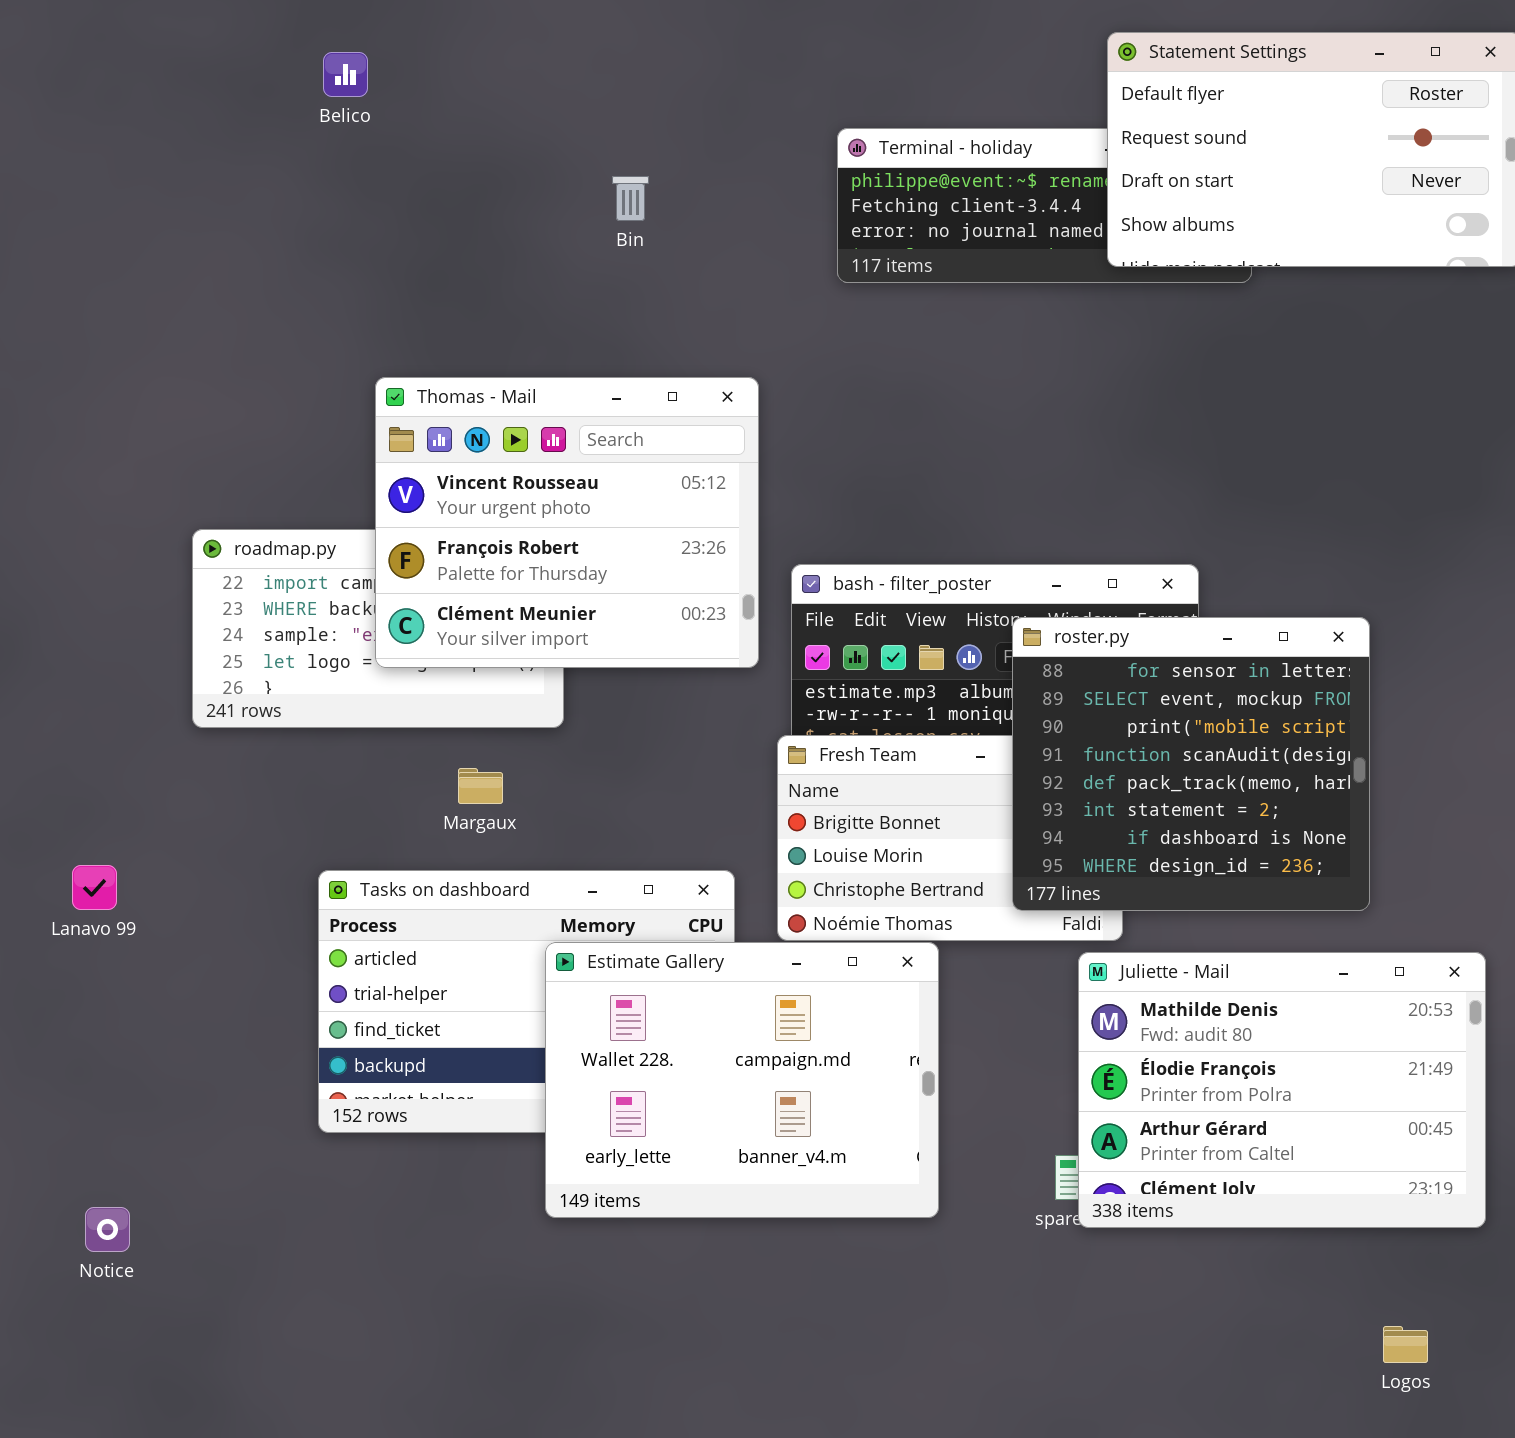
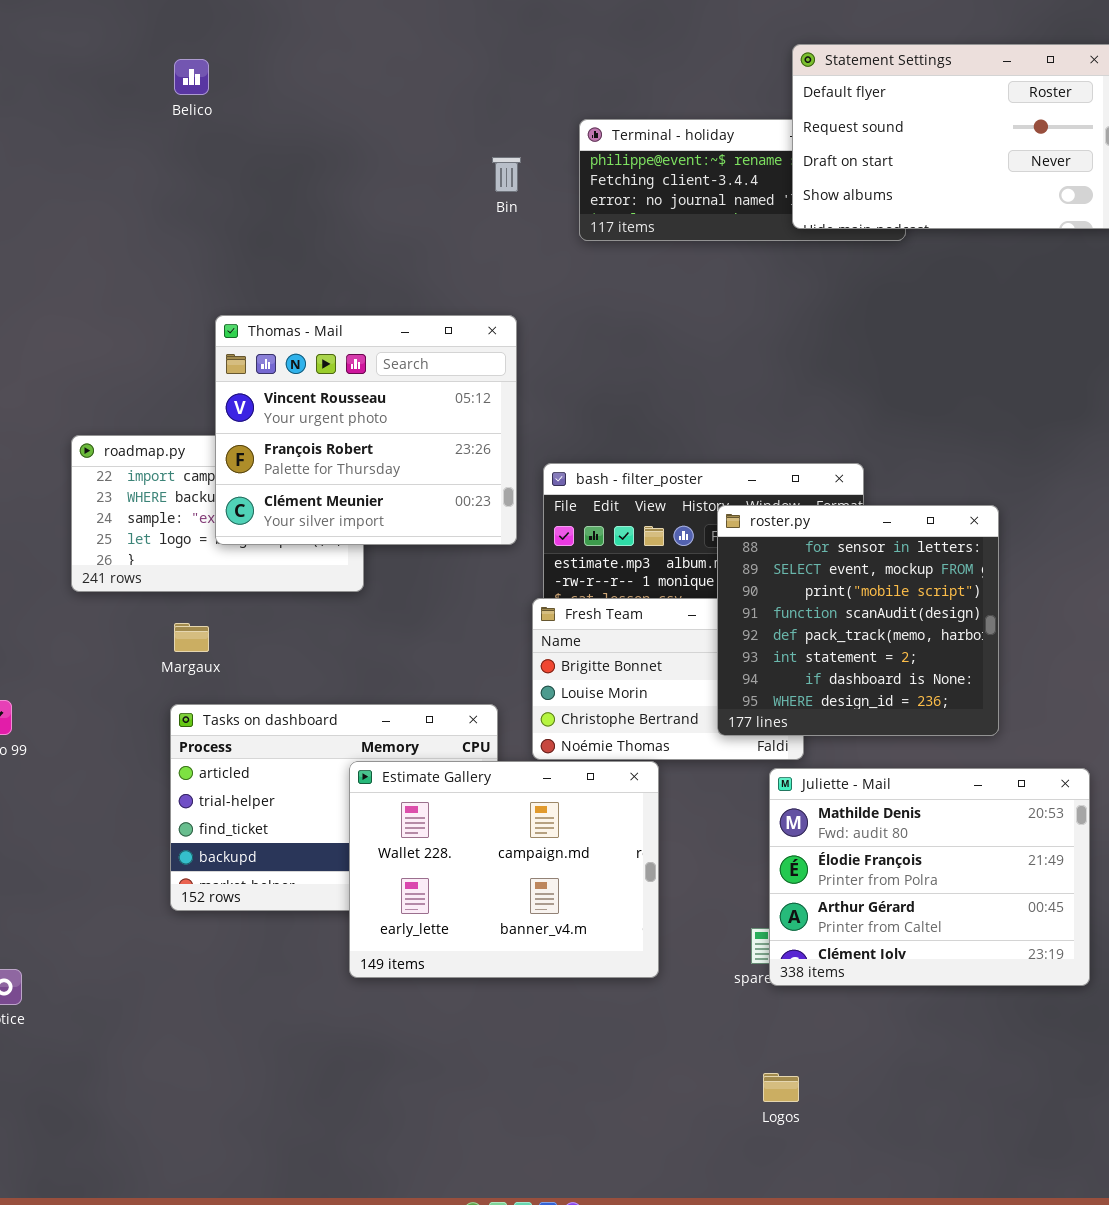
Bin: [612,176,649,221] -> [492,157,521,192], moved
Margaux: [458,768,503,804] -> [174,623,209,652], moved
Logos: [1383,1326,1428,1363] -> [763,1073,799,1102], moved

